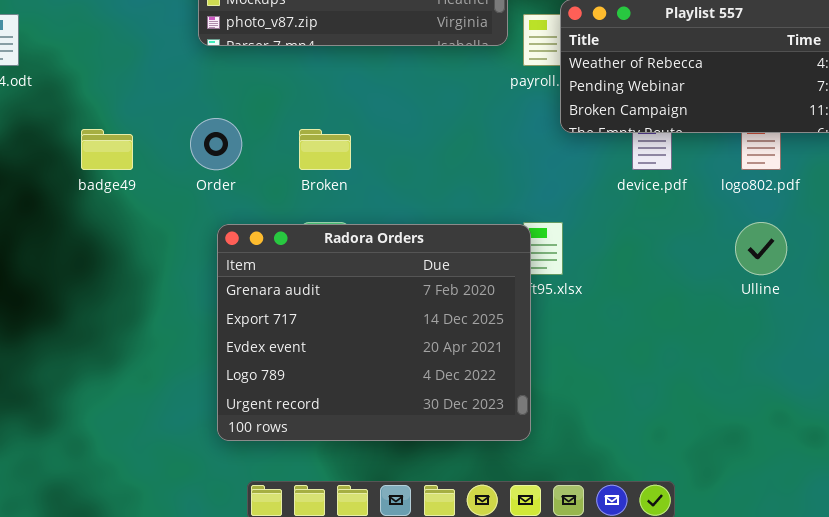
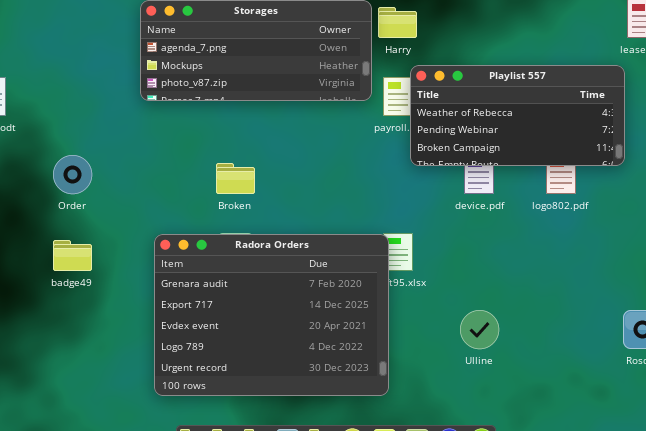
Order: [190,118,242,170] -> [53,155,92,194], moved
badge49: [81,129,133,170] -> [53,240,92,271], moved
Ulline: [735,222,787,275] -> [460,310,499,349], moved

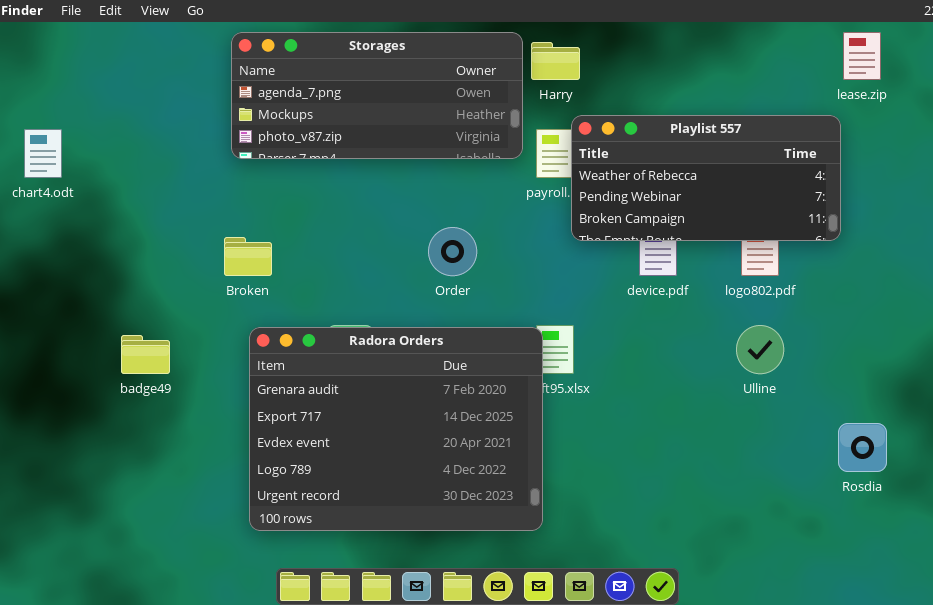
Order: [53,155,92,194] -> [428,227,477,276], moved
Broken: [216,163,255,194] -> [224,237,272,276], moved
Ulline: [460,310,499,349] -> [736,325,784,374], moved

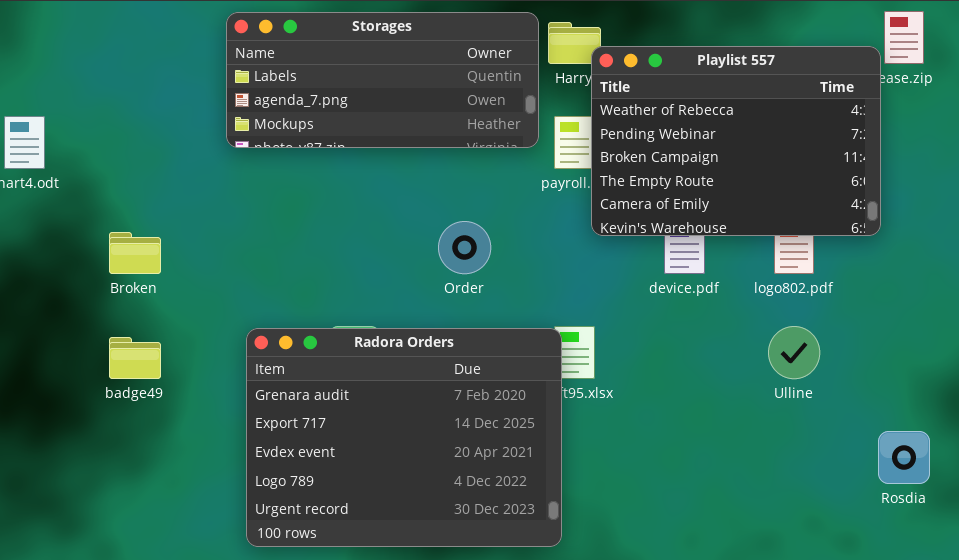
Storages: [231,32,523,159] -> [226,12,539,148], scrolled up 1 row
Playlist 557: [571,115,841,241] -> [591,46,881,236], resized
Broken: [224,237,272,276] -> [109,232,161,274], moved

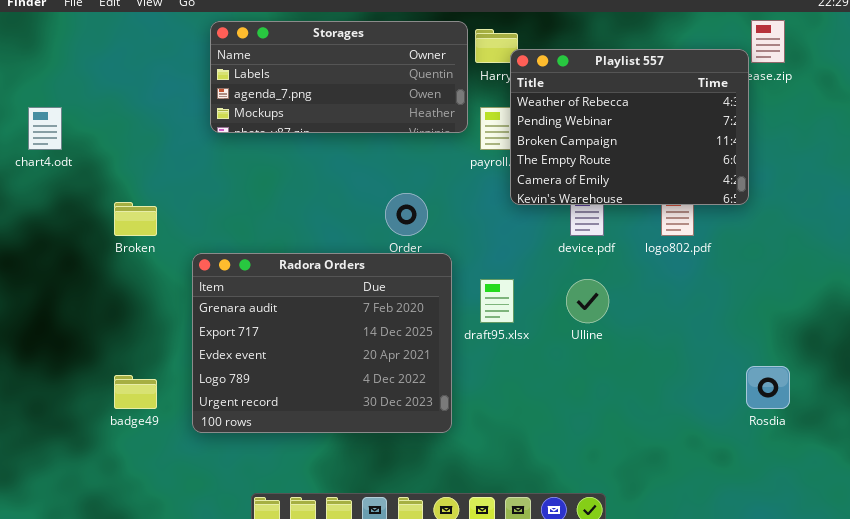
Ulline: [768,326,820,379] -> [566,279,609,323], moved
Radora Orders: [246,328,562,547] -> [192,253,452,433], moved
badge49: [109,337,161,379] -> [114,375,157,409], moved

